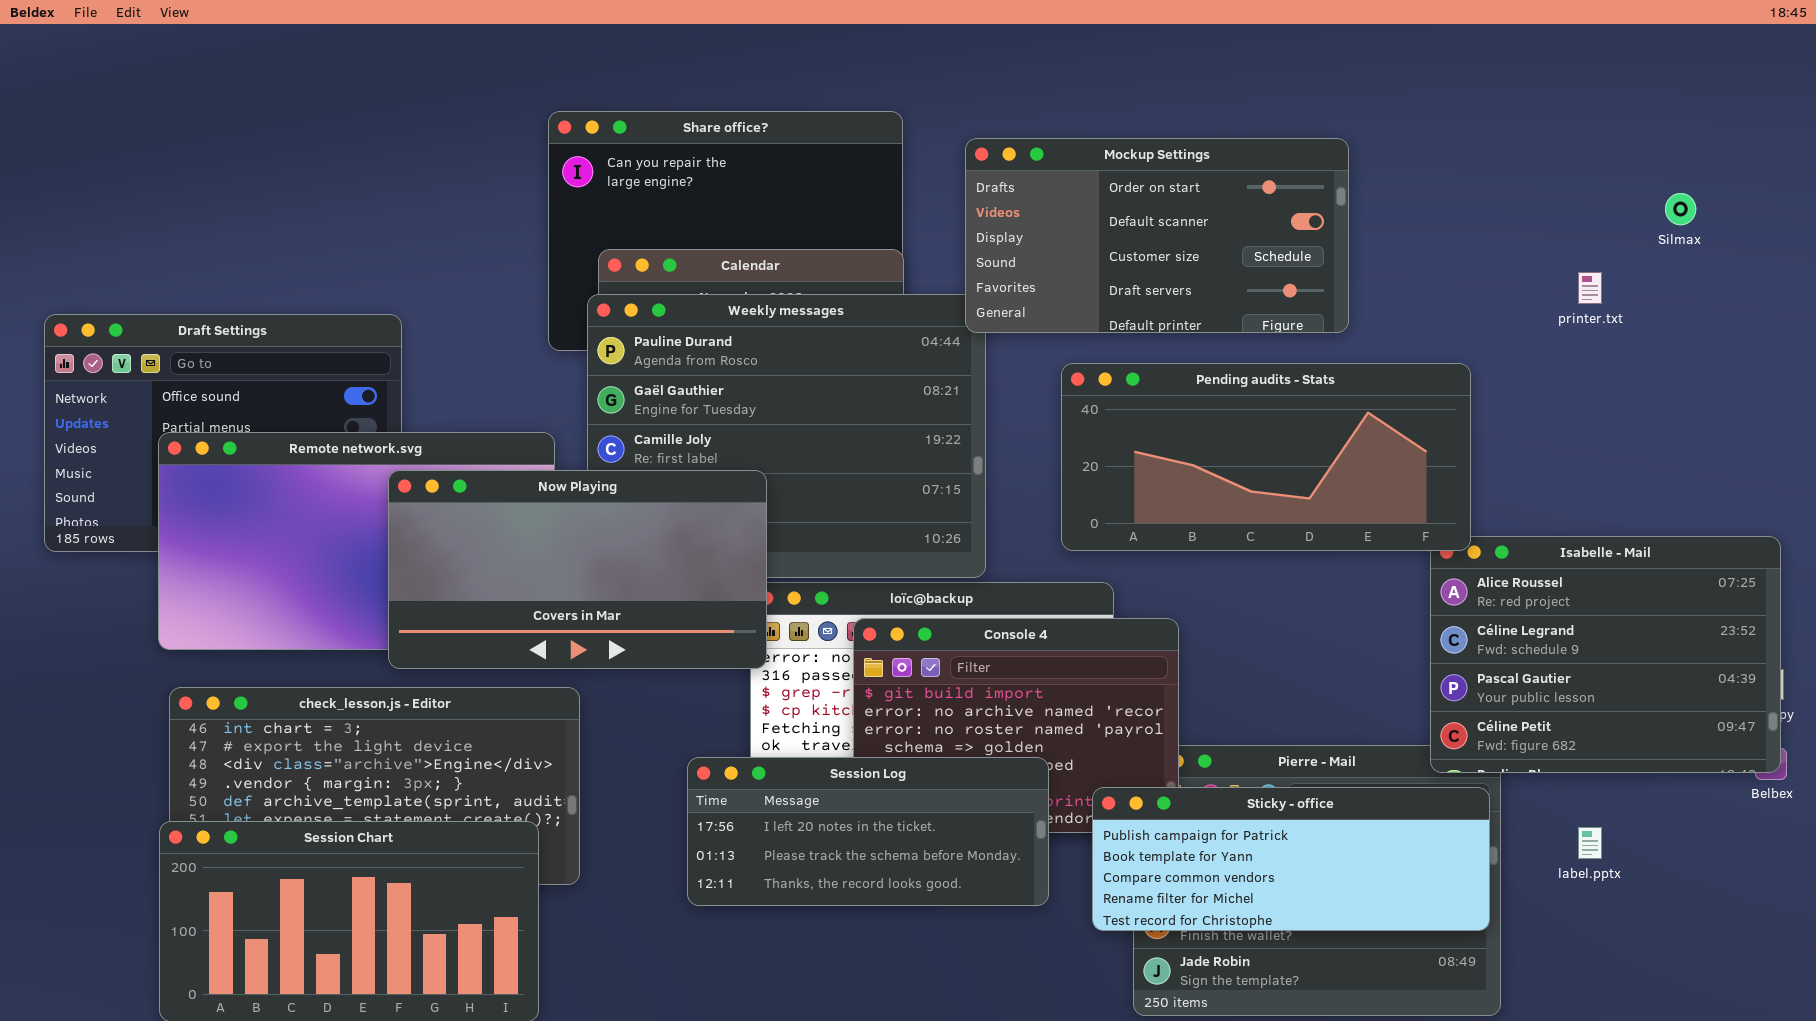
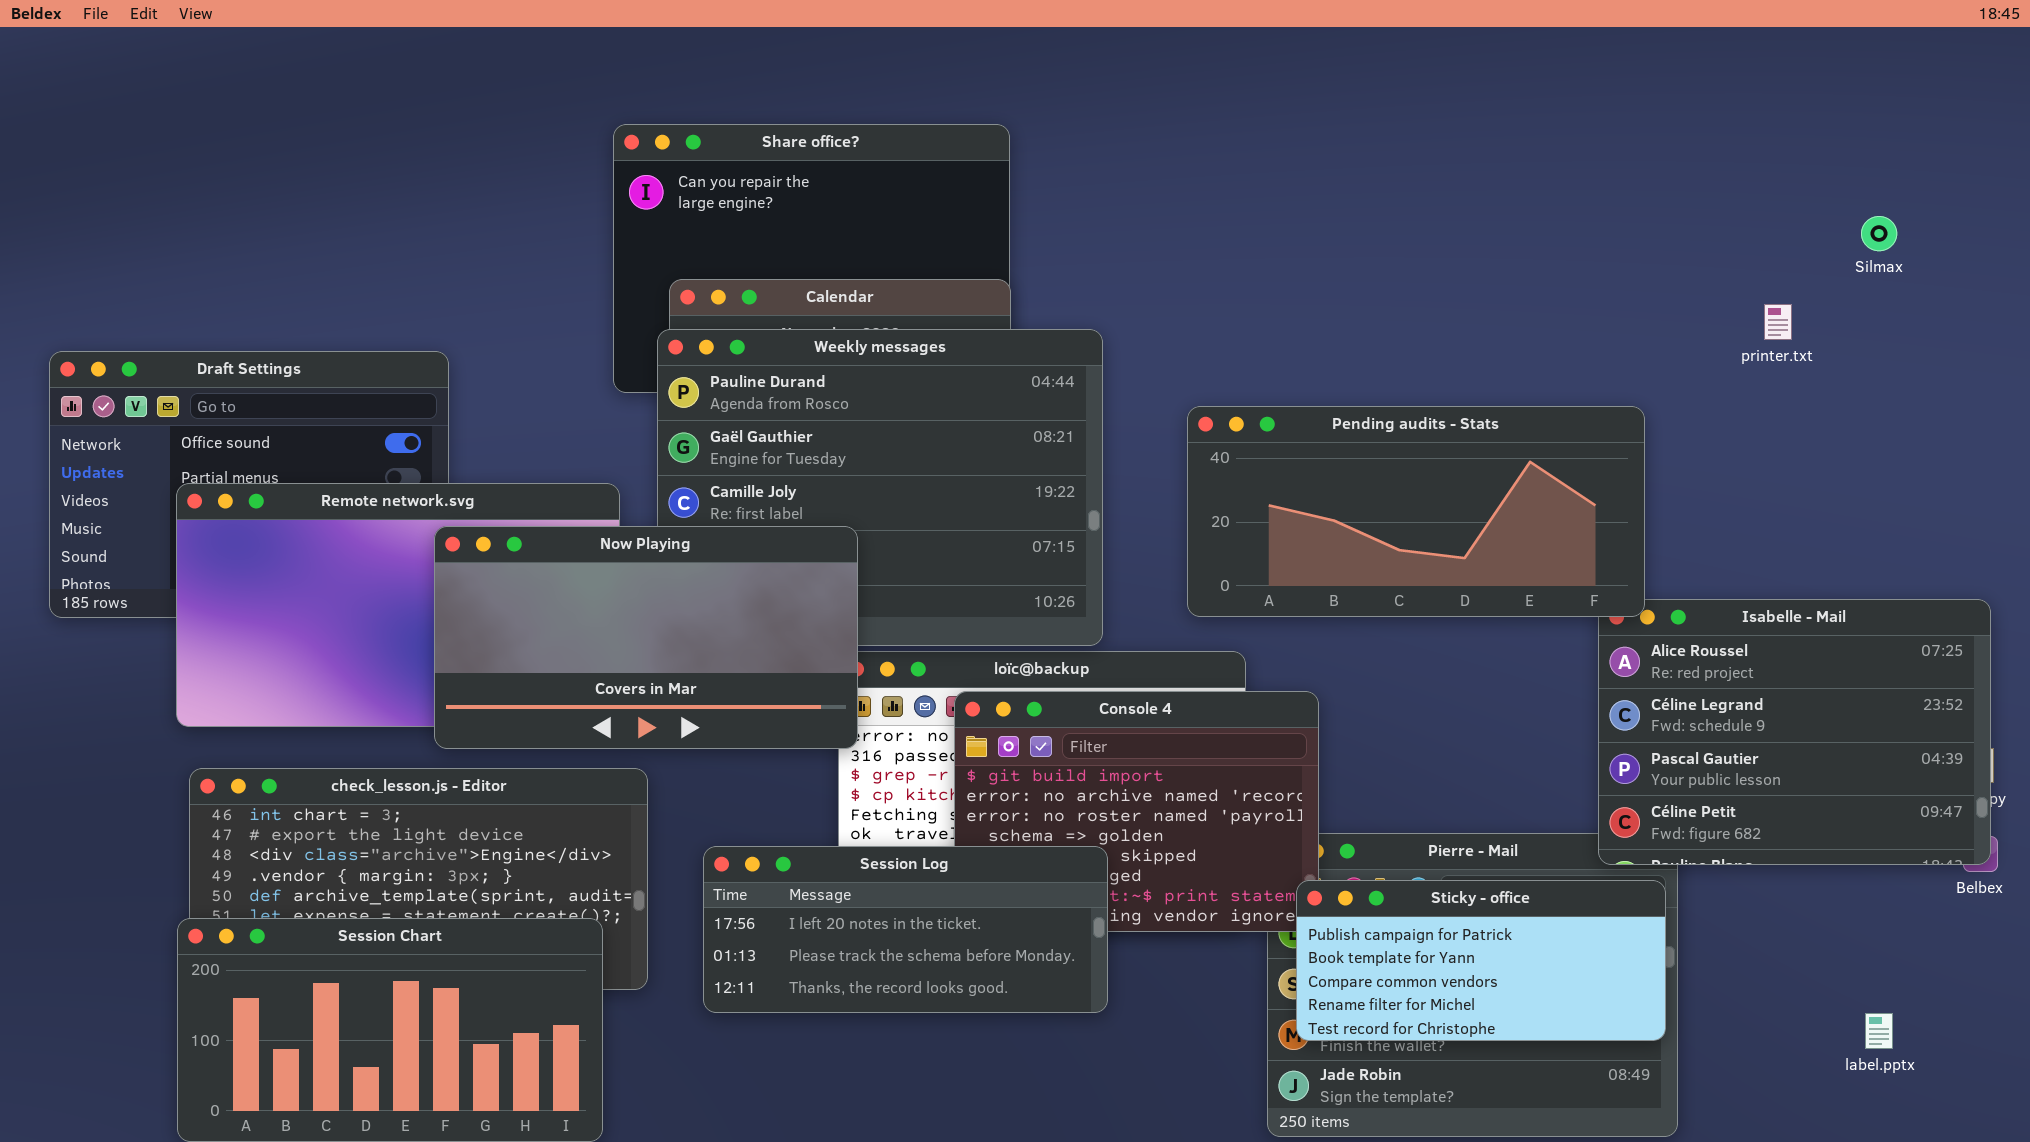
Mockup Settings: [965,138,1349,333] -> none, closed
Session Log: [687,757,1049,906] -> [703,846,1108,1013], moved
Sticky - office: [1092,787,1490,931] -> [1296,880,1666,1041], resized
label.pptx: [1578,827,1602,859] -> [1865,1013,1893,1049], moved

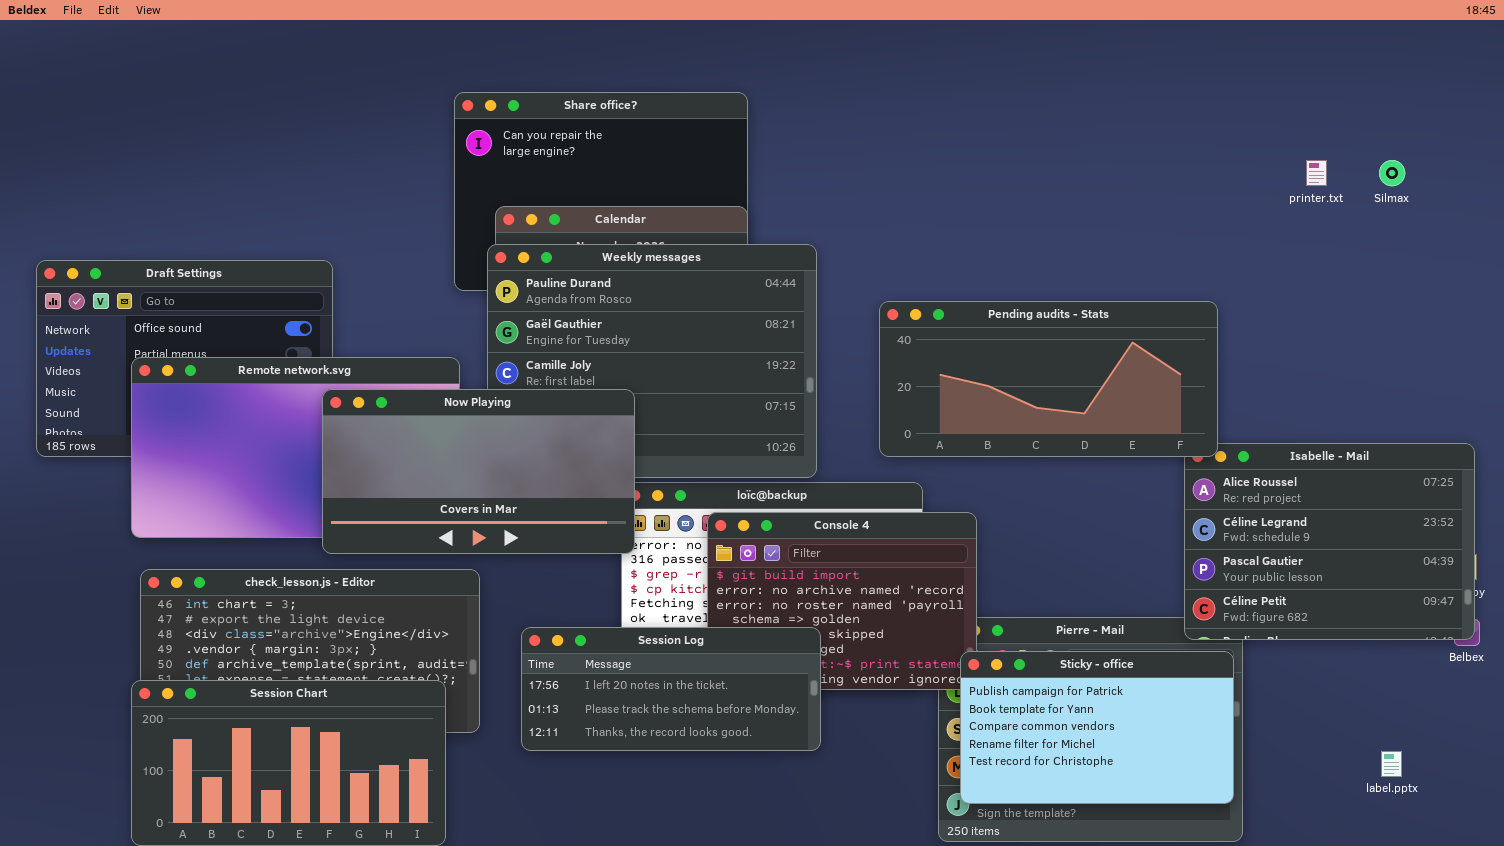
printer.txt: [1764,304,1792,340] -> [1306,160,1327,186], moved
Sticky - office: [1296,880,1666,1041] -> [960,651,1234,804], resized

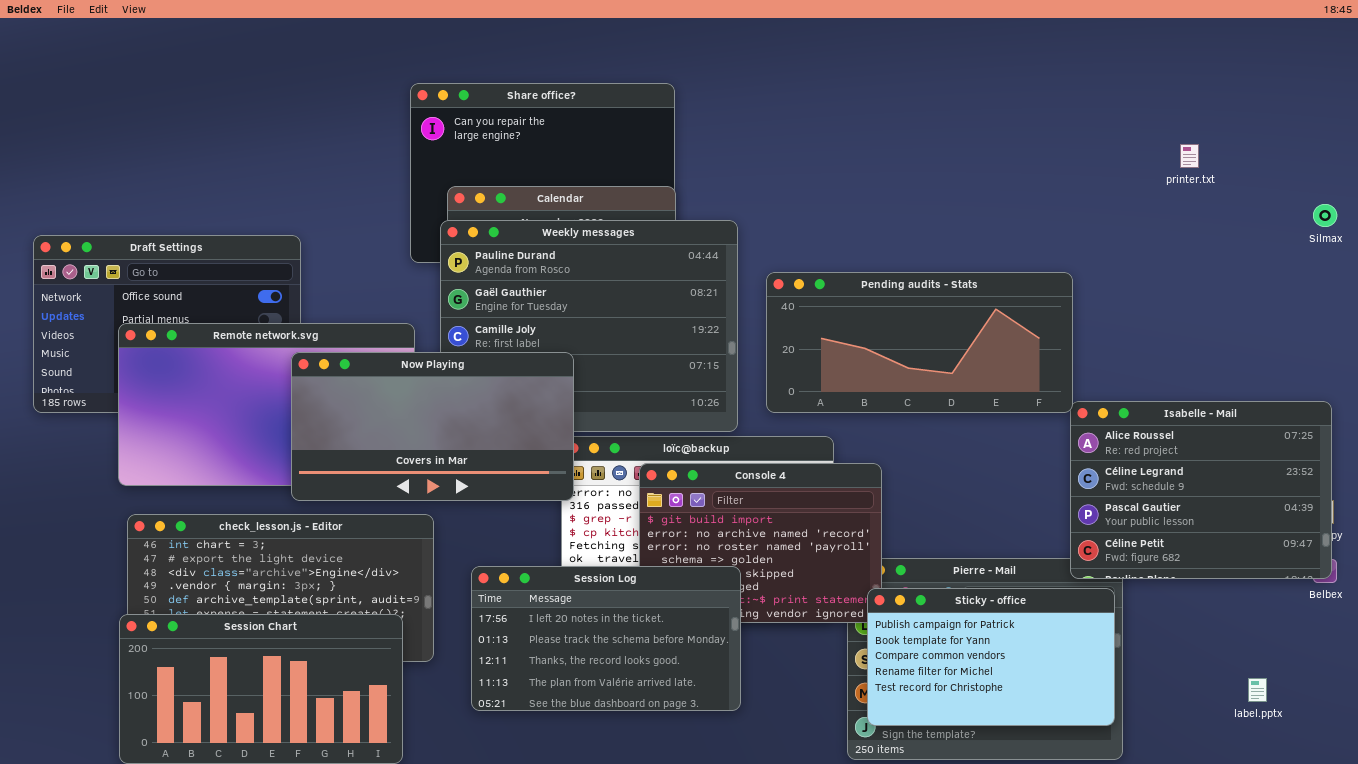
Silmax: [1379,160,1405,186] -> [1313,204,1337,227], moved
Pending audits - Stats: [879,301,1218,457] -> [766,272,1073,413], moved
Session Log: [521,627,821,751] -> [471,566,741,711], resized

